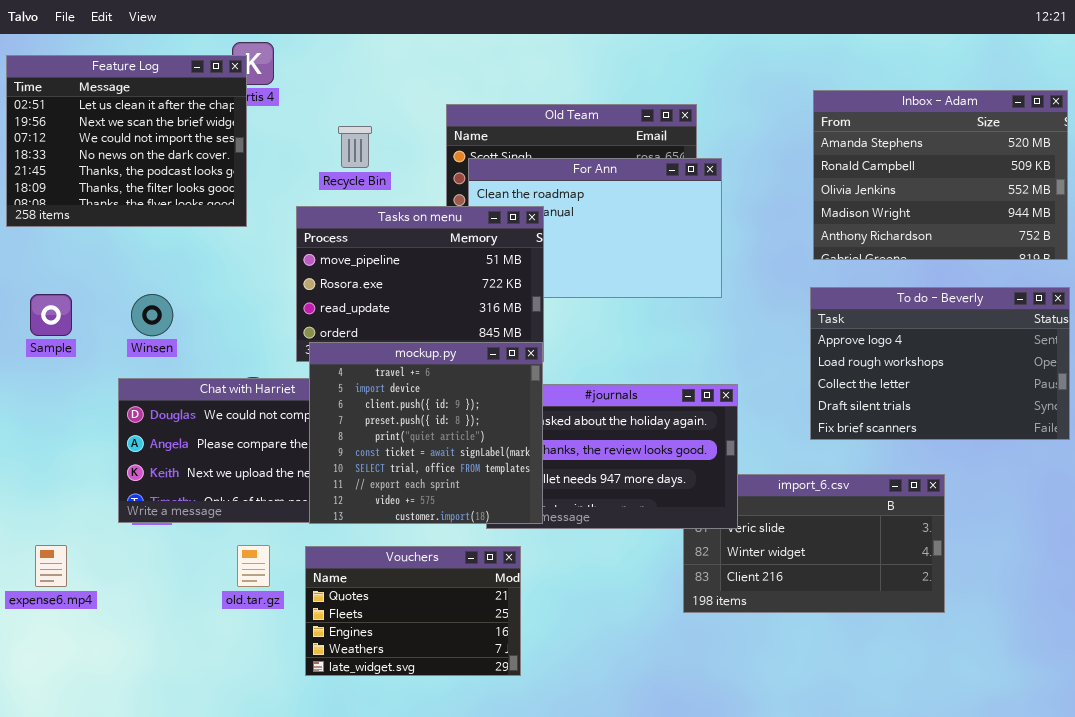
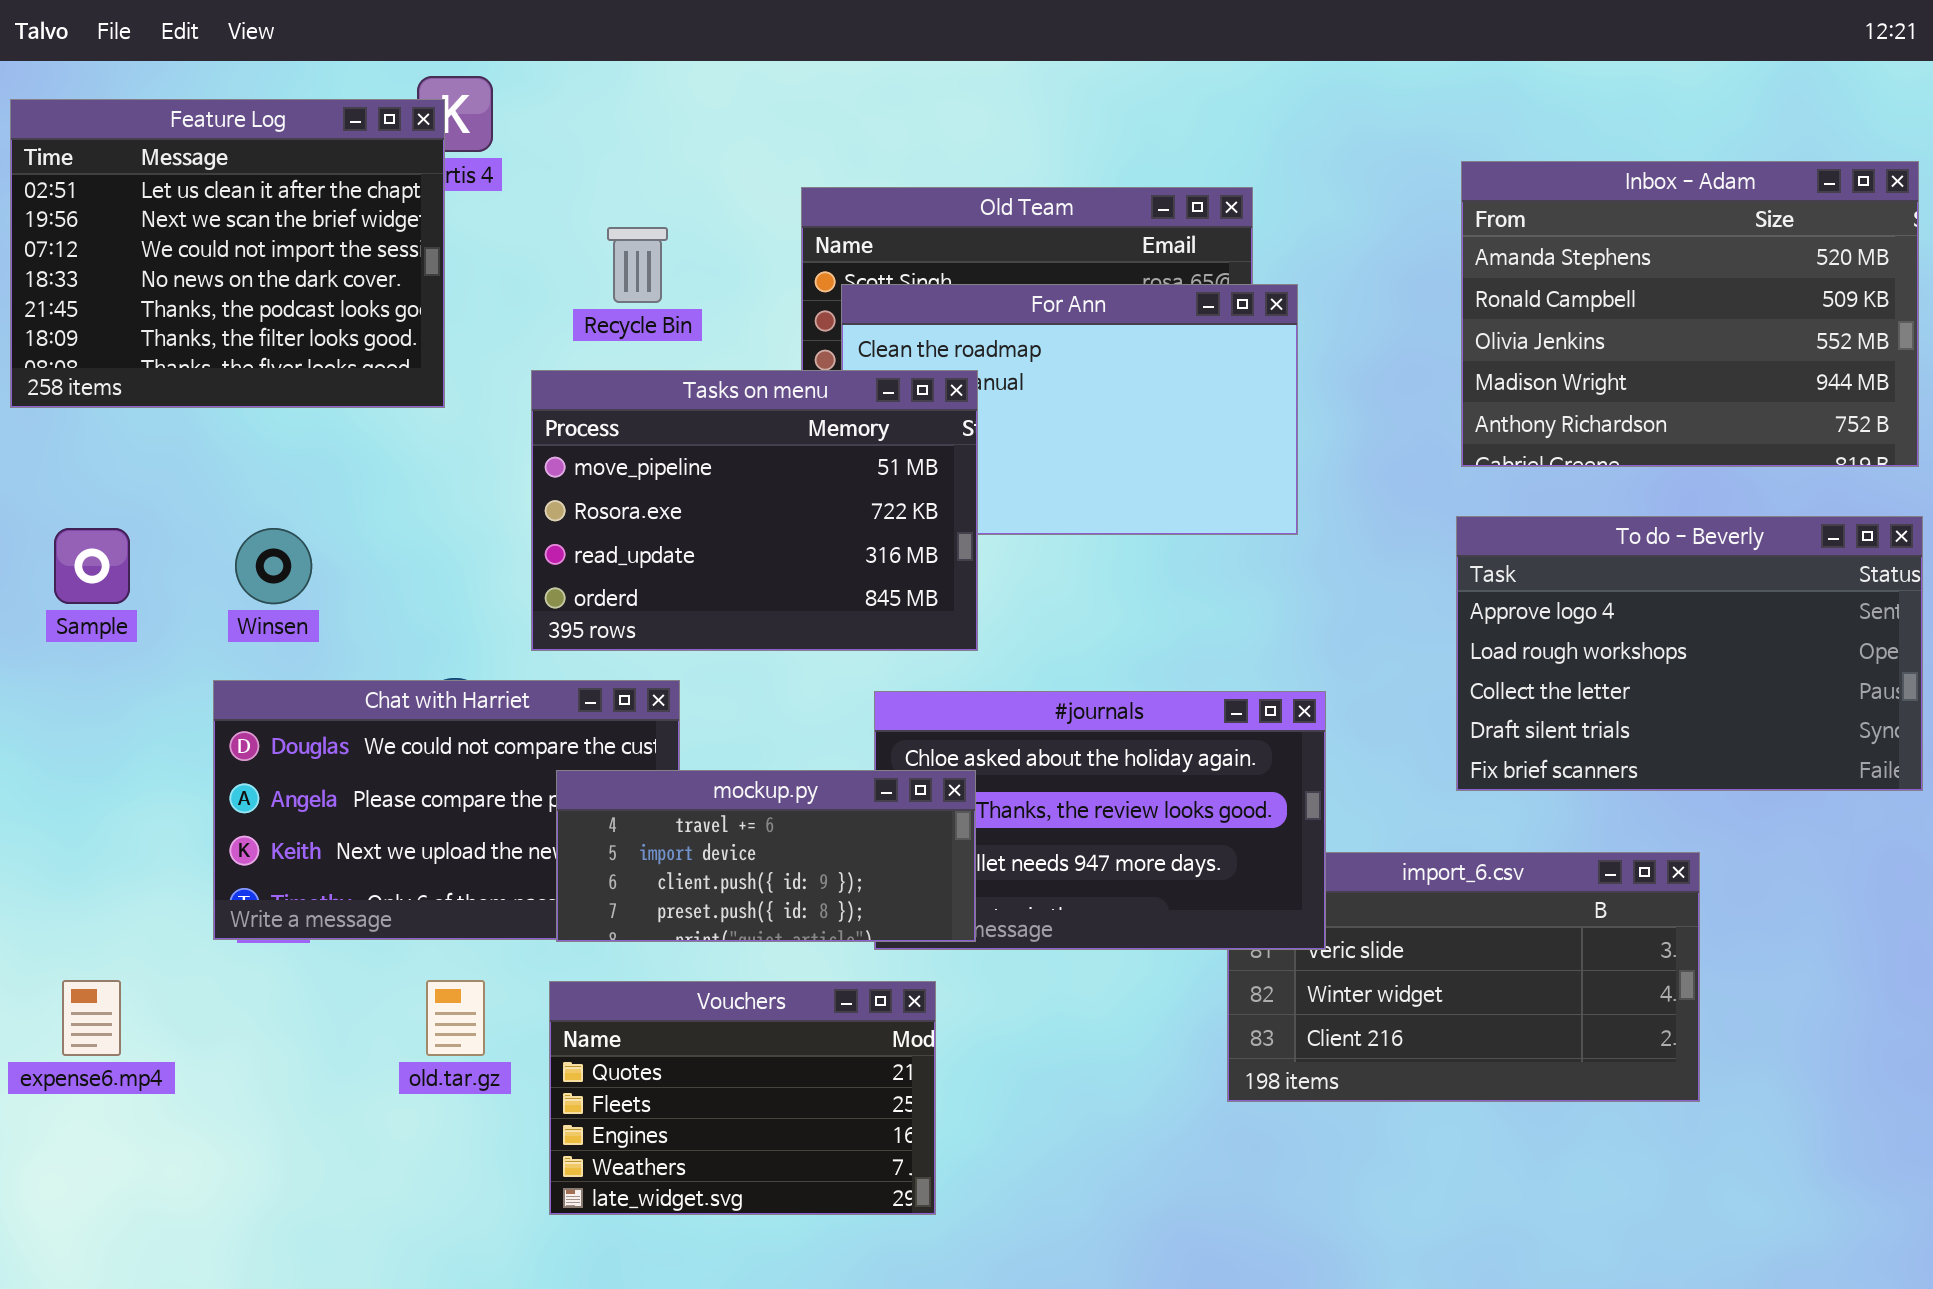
mockup.py: [309,342,543,524] -> [556,770,976,942], resized

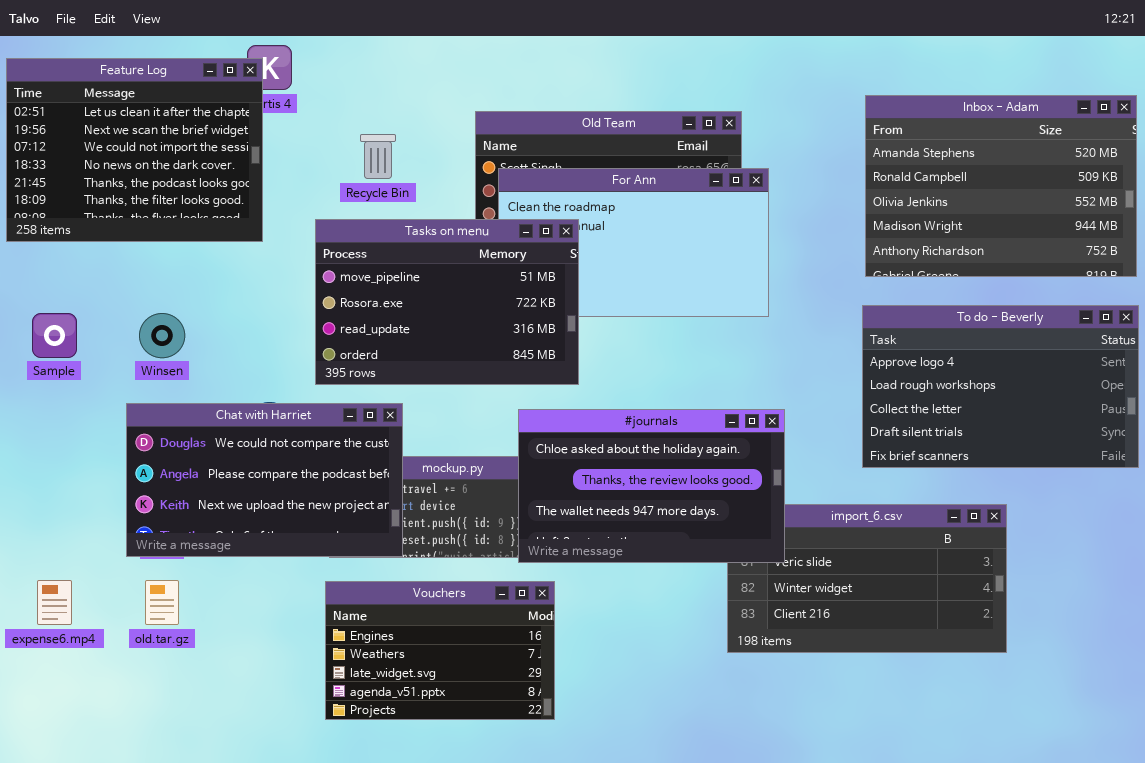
Chat with Harriet: [213,680,680,940] -> [126,403,403,557], raised
#journals: [874,691,1326,950] -> [518,409,785,563], raised
old.tar.gz: [426,980,485,1056] -> [145,580,179,625], moved
Vouchers: [549,981,936,1215] -> [325,581,555,720], scrolled down 2 rows

